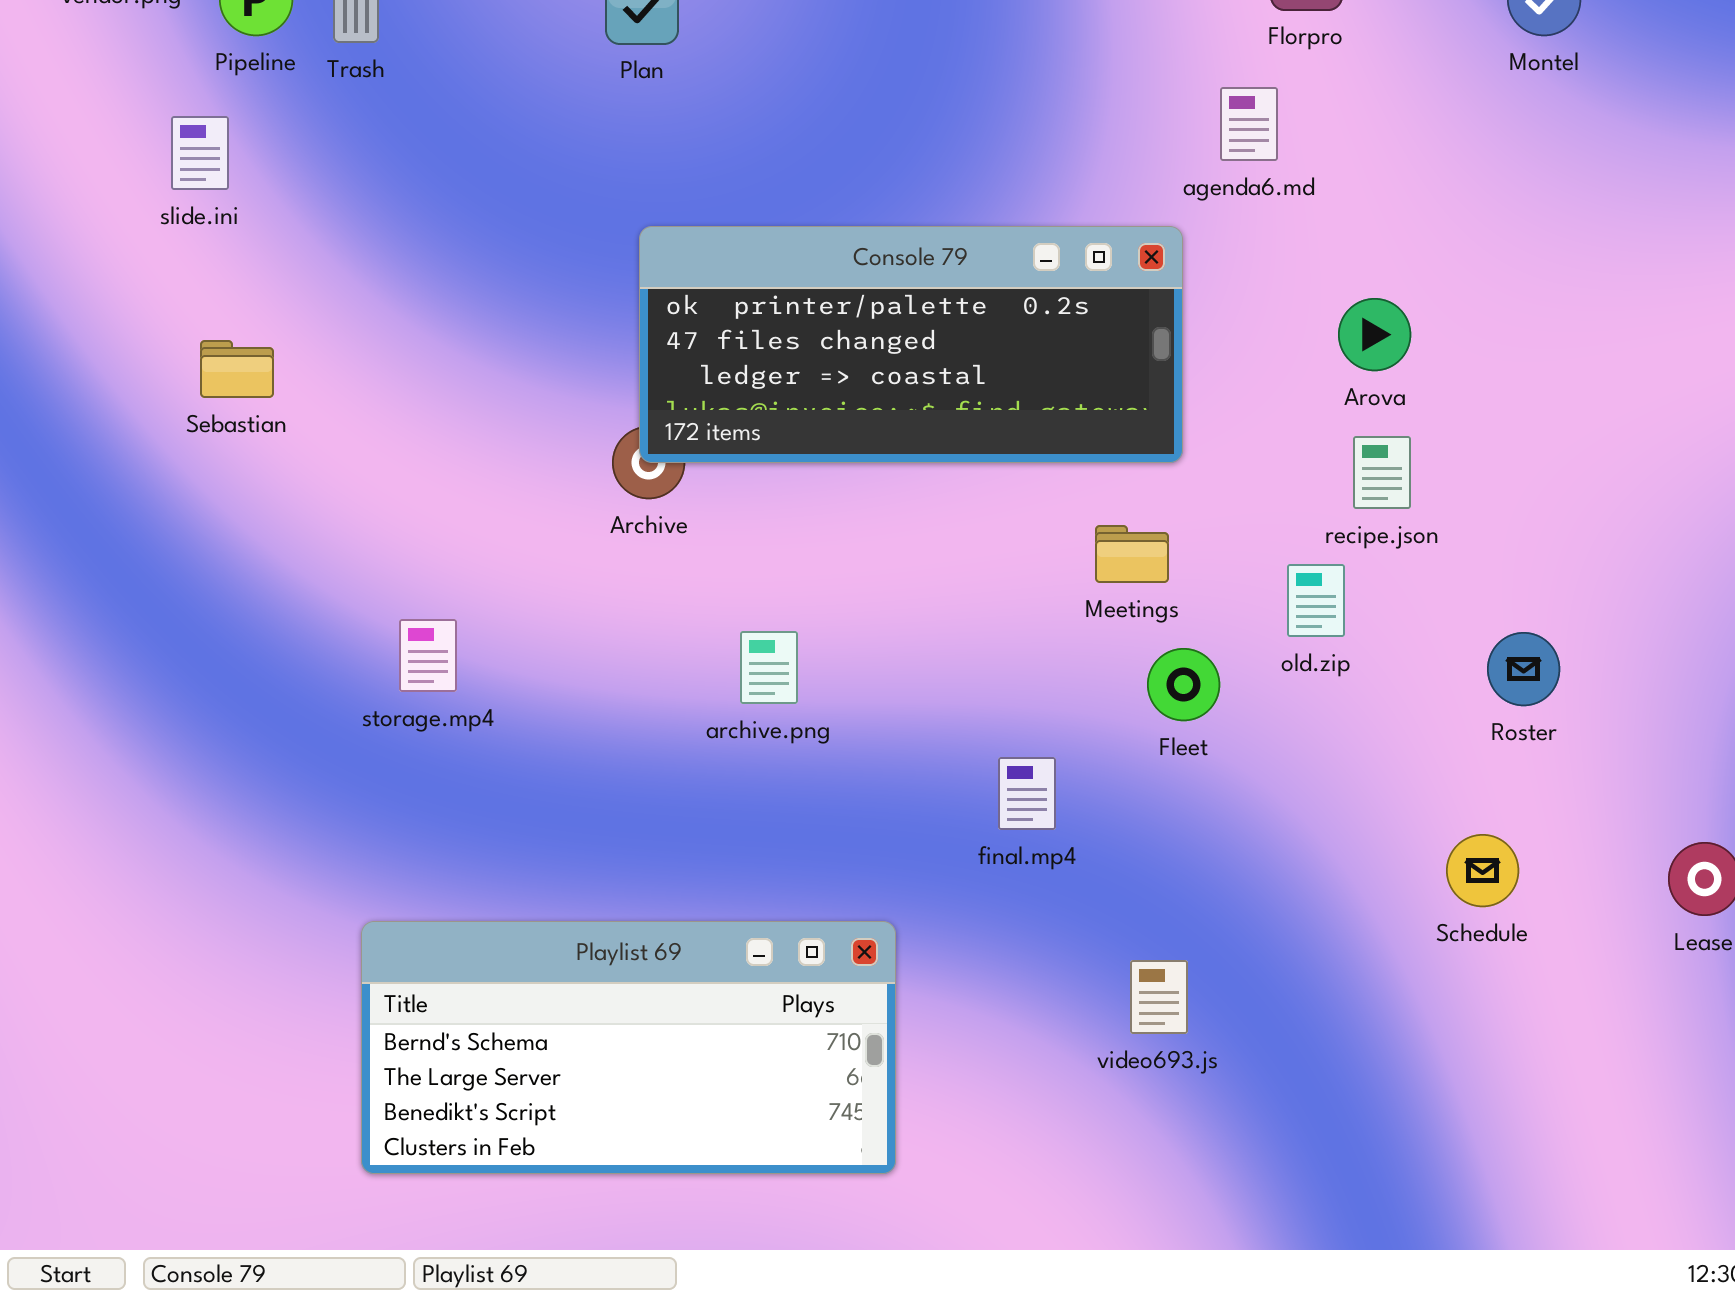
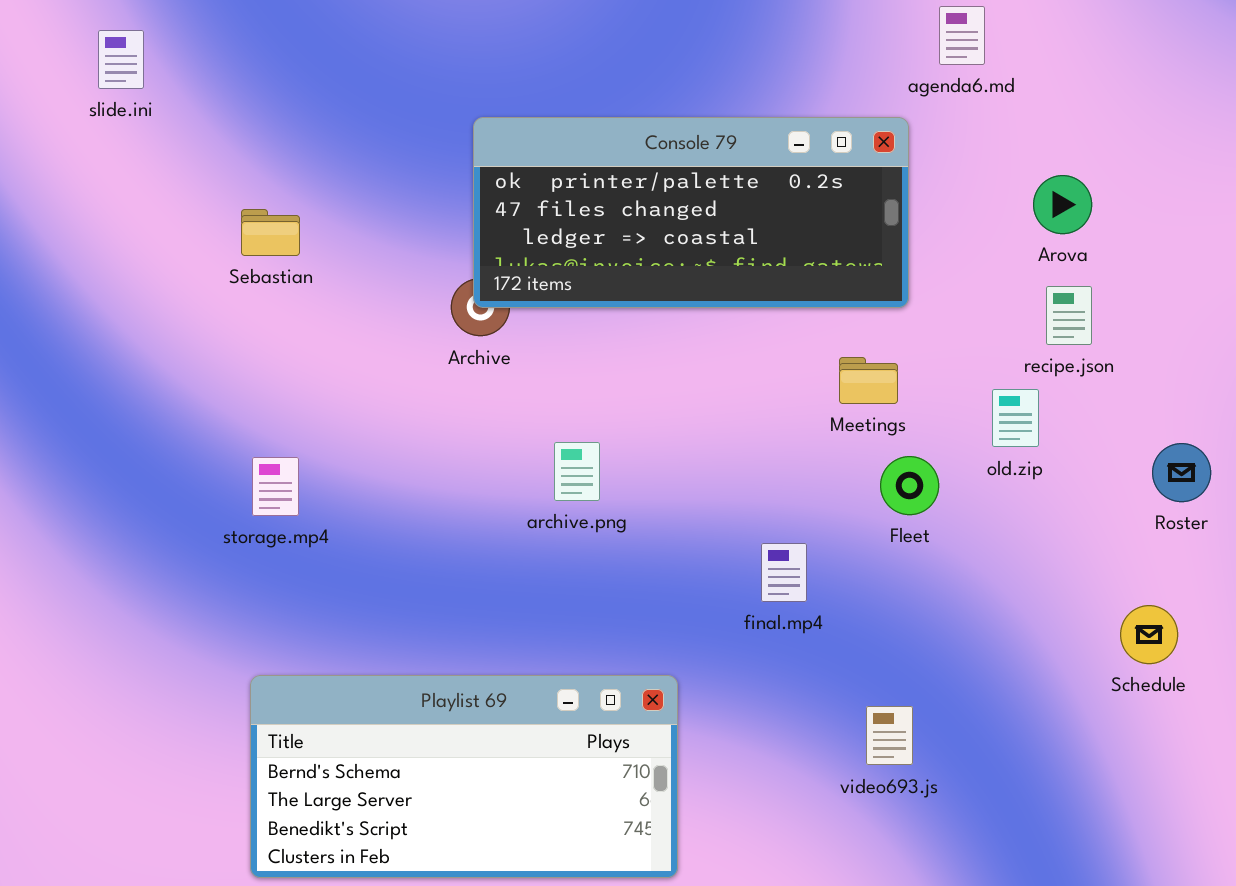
Sebastian: [200,340,274,398] -> [241,209,300,256], moved
storage.mp4: [399,619,457,692] -> [252,457,299,516], moved

